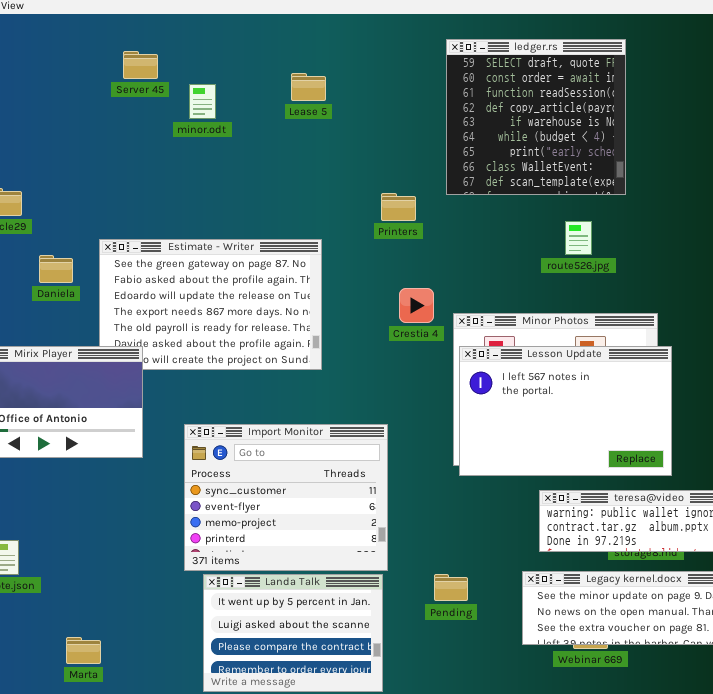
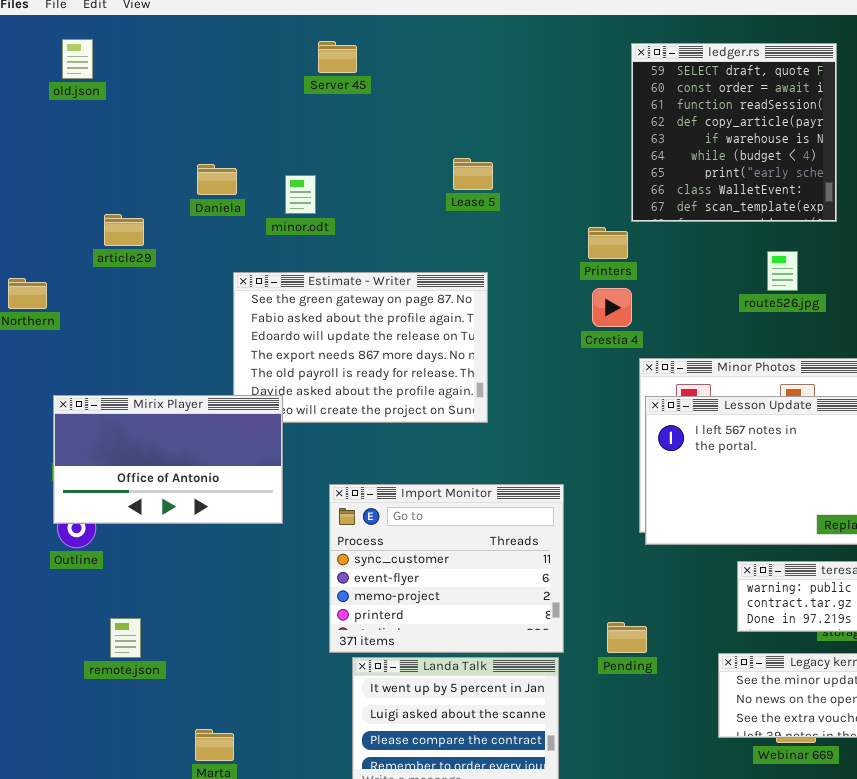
Server 45: [123,51,158,79] -> [318,41,357,73], moved
Lease 5: [291,73,326,101] -> [453,158,493,190], moved
minor.odt: [189,84,216,119] -> [285,175,316,214], moved
Printers: [381,193,416,221] -> [588,227,628,259], moved
Daniela: [39,255,73,283] -> [197,164,237,195], moved
Crestia 4: [399,288,434,323] -> [592,288,632,327], moved
Pending: [434,574,468,601] -> [607,622,647,653], moved

